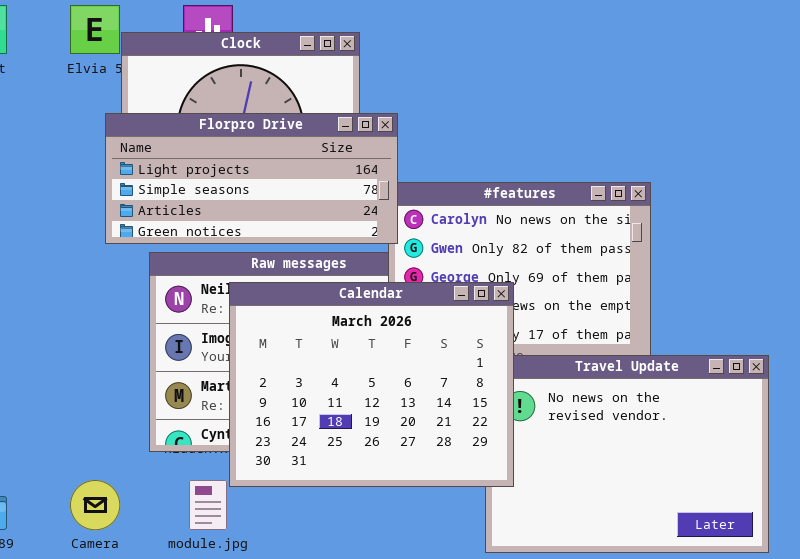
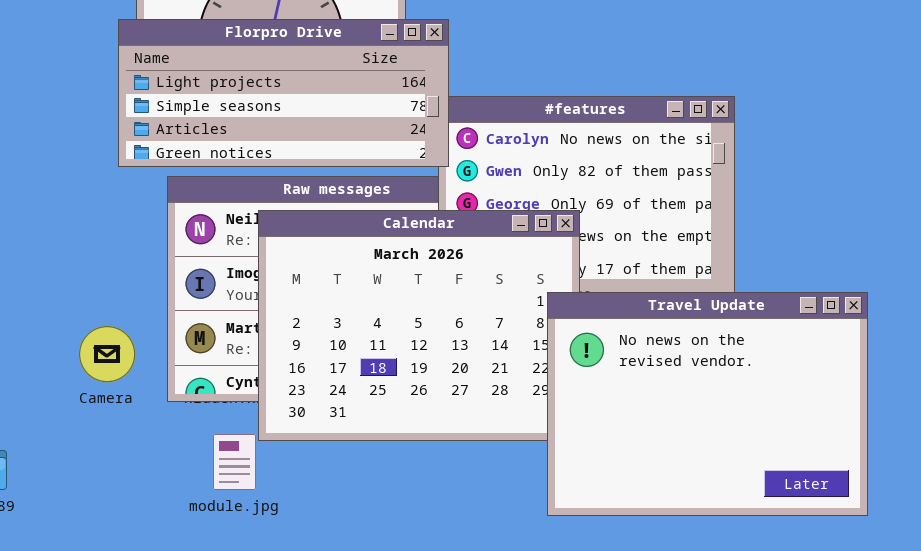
Travel Update: [485,355,769,553] -> [547,292,868,516], raised
Camera: [70,480,120,530] -> [79,326,135,382], moved

